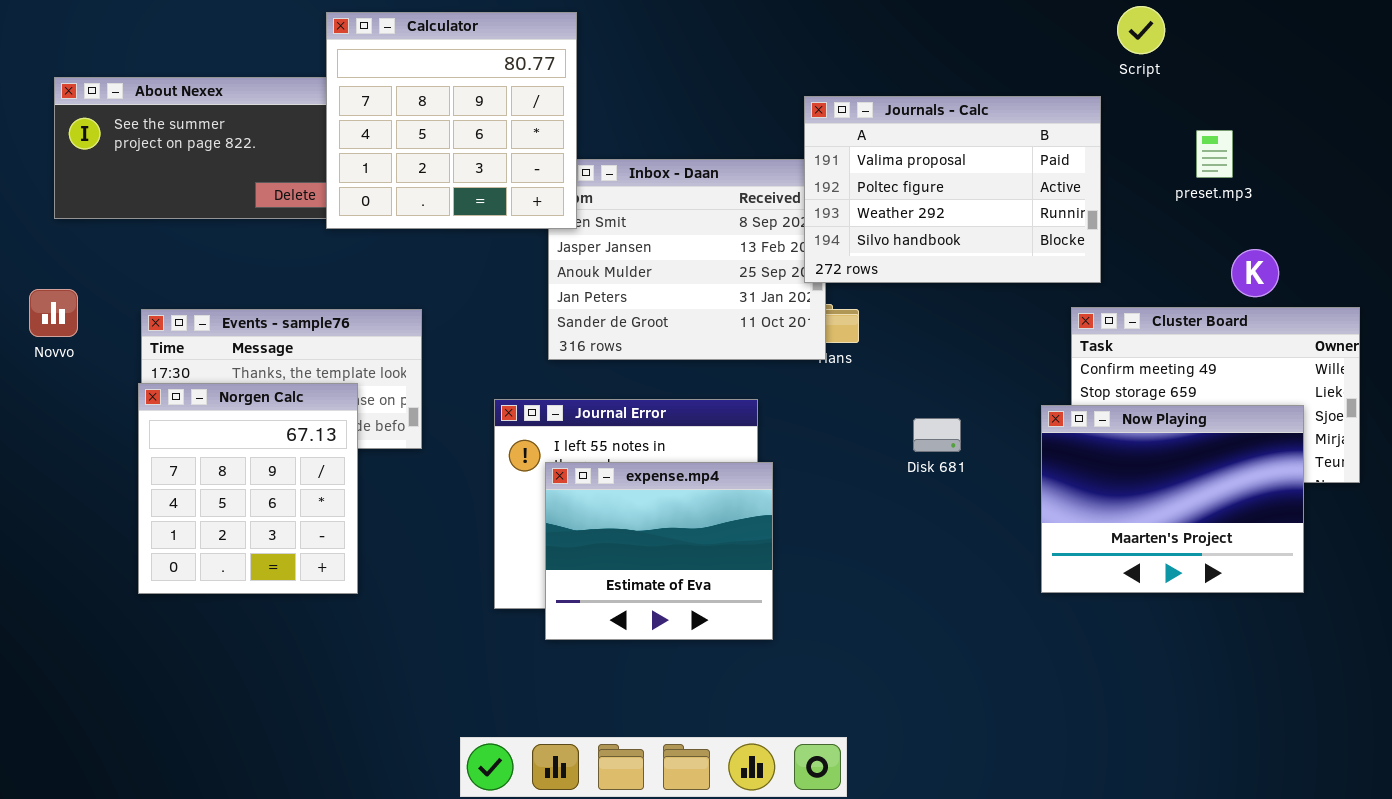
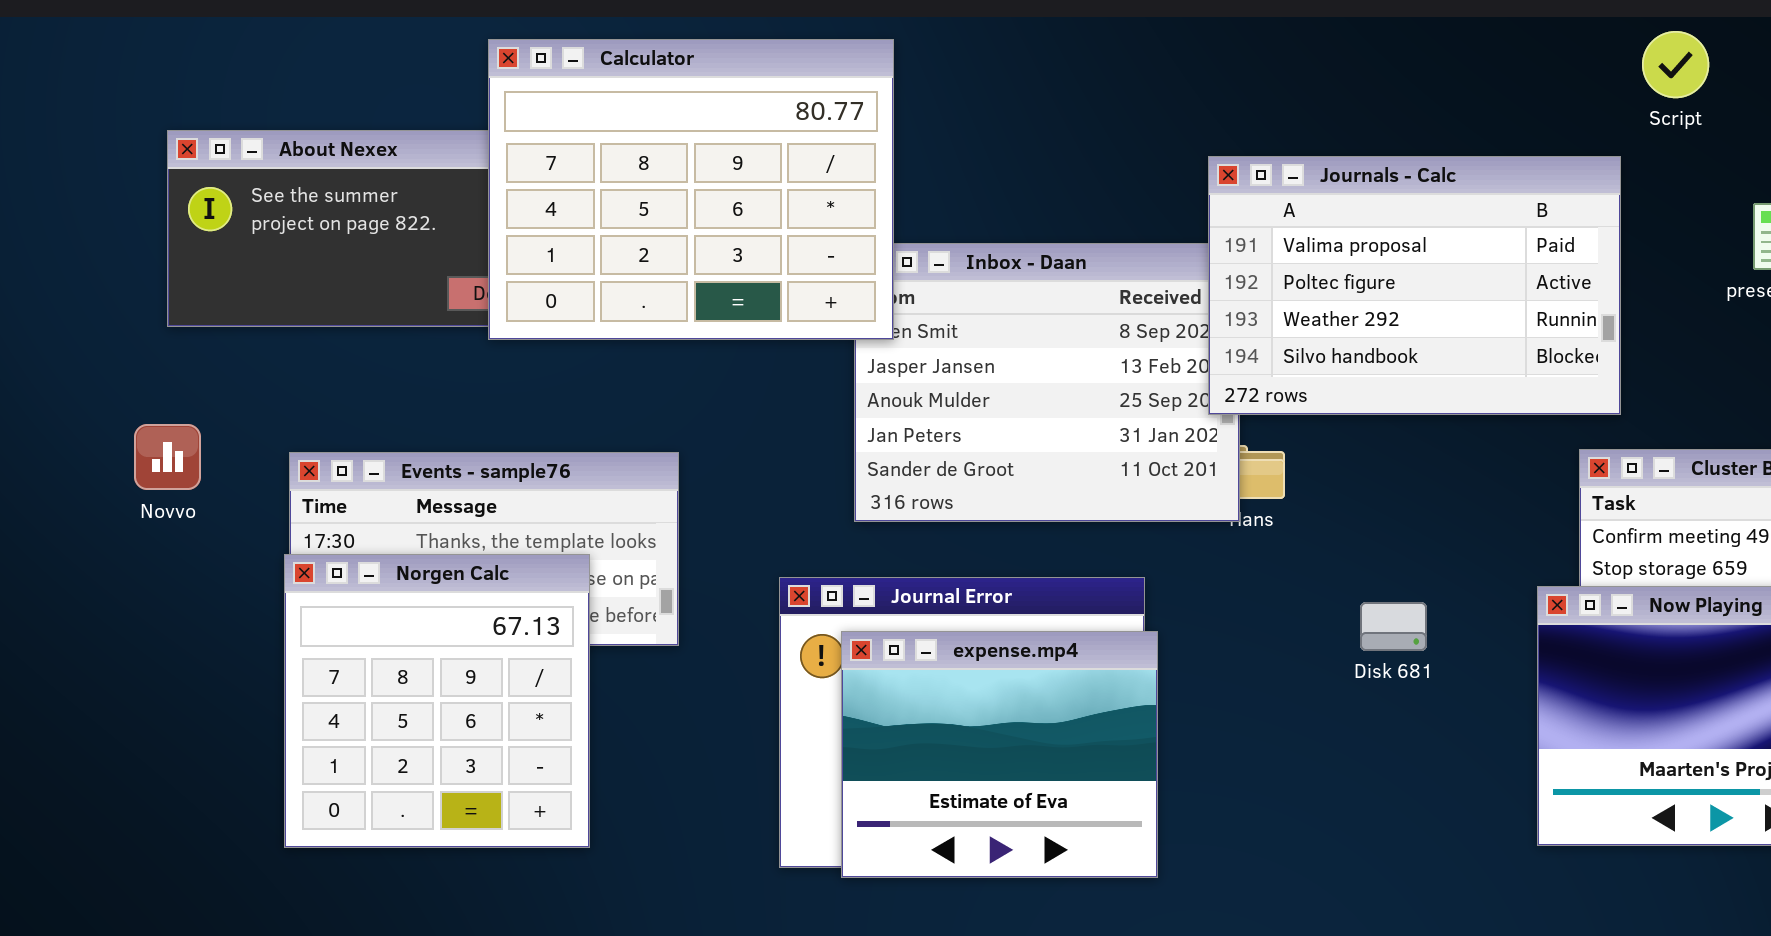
Calculator: [326,12,577,229] -> [488,39,894,340], resized
expense.mp4: [545,462,773,640] -> [841,631,1158,878], moved

